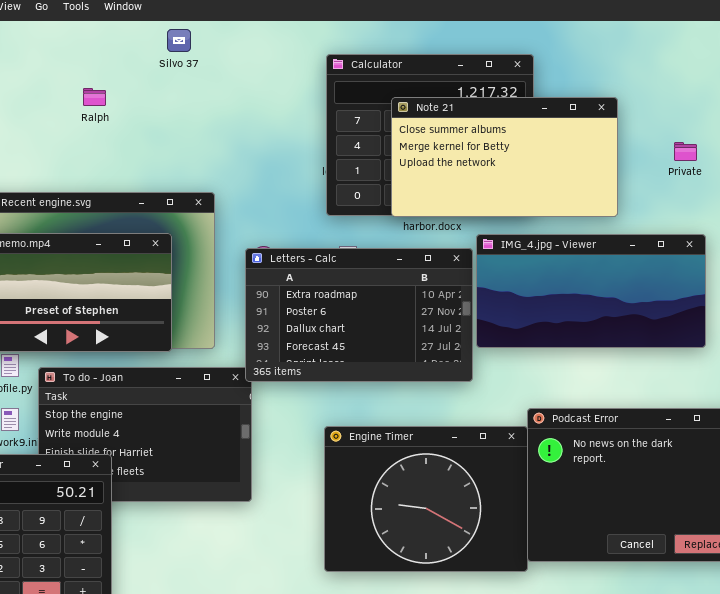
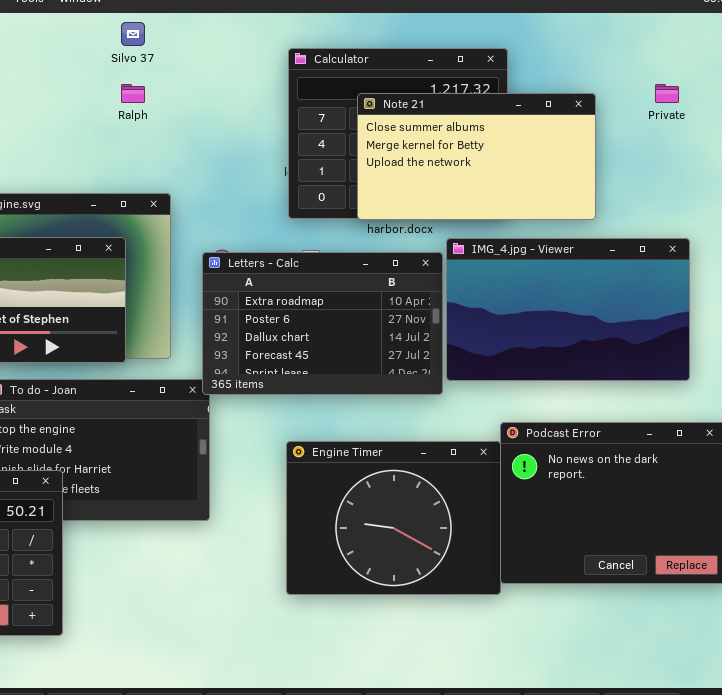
Ralph: [83,88,106,106] -> [121,84,145,103], moved
Private: [674,142,697,161] -> [655,84,679,103], moved
IMG_4.jpg - Viewer: [476,234,706,348] -> [446,238,690,381], resized

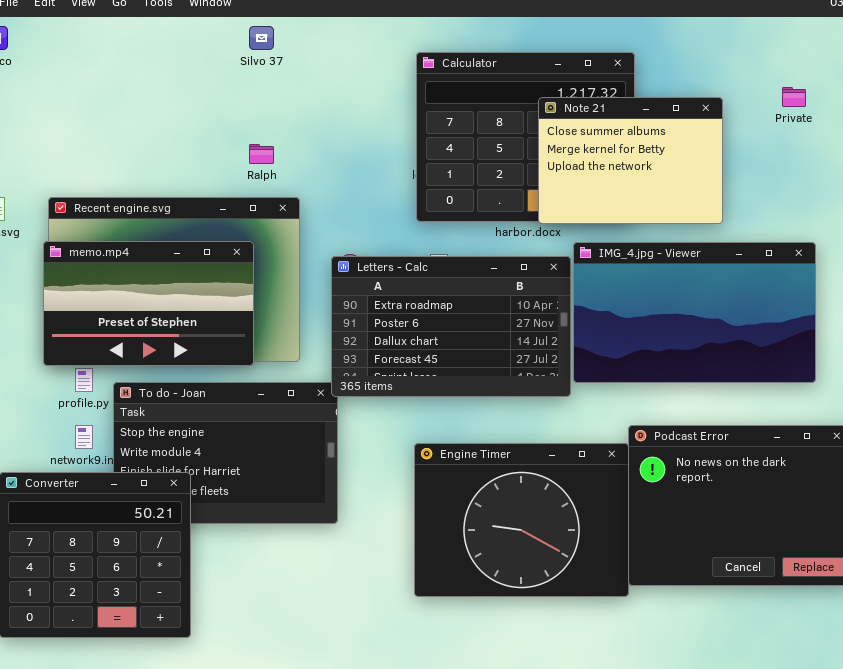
Ralph: [121,84,145,103] -> [249,144,274,164], moved
Note 21: [357,93,596,220] -> [538,97,723,224], resized

